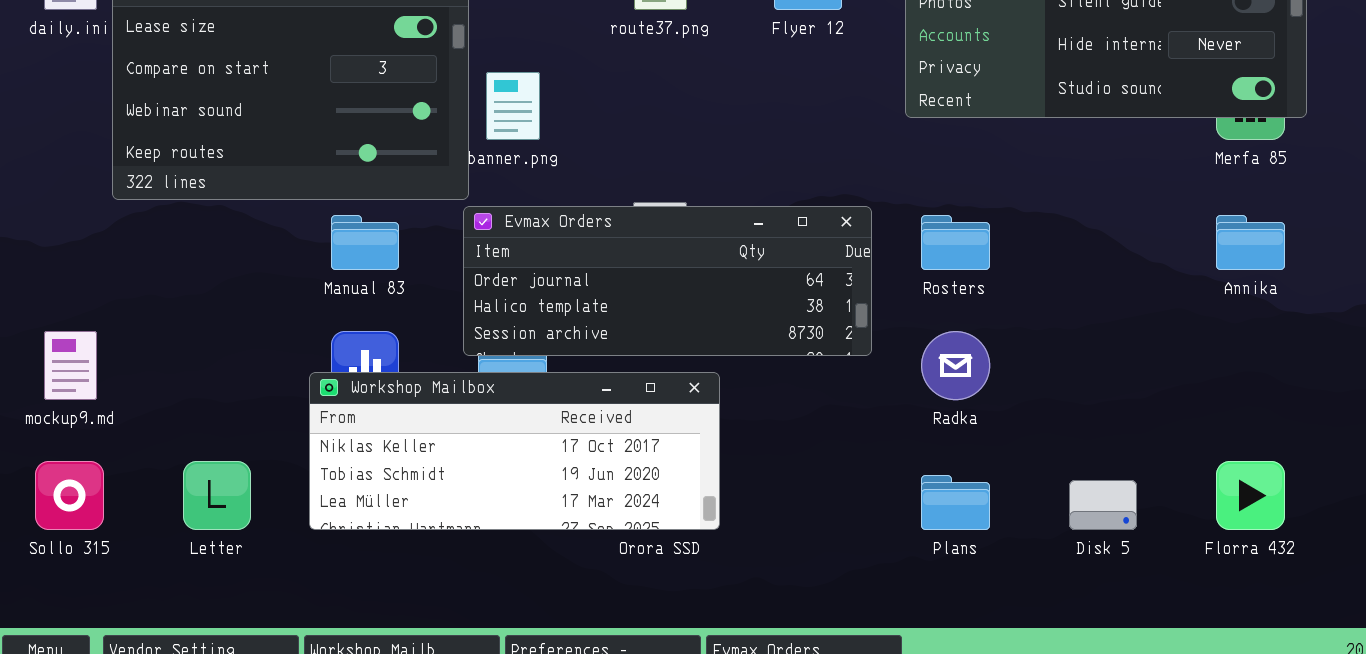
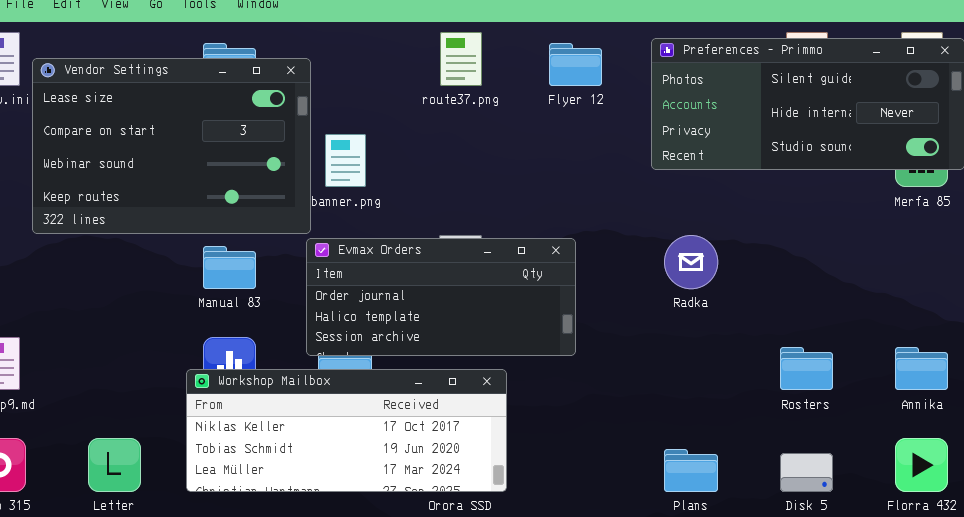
Evmax Orders: [463,206,872,356] -> [306,238,576,356], resized
Rosters: [921,215,990,270] -> [780,347,833,390], moved
Annika: [1216,215,1285,270] -> [895,347,948,390], moved
Radka: [921,331,990,400] -> [664,235,718,289], moved

